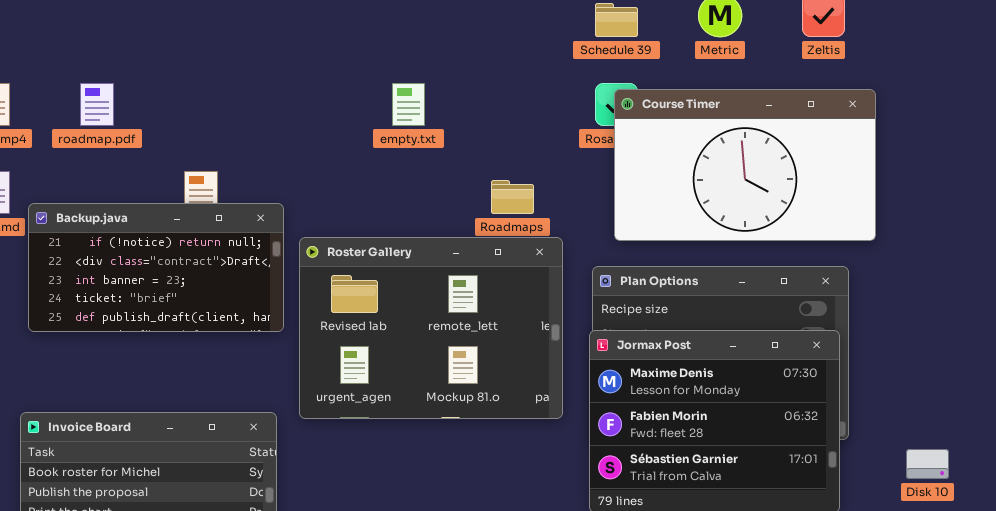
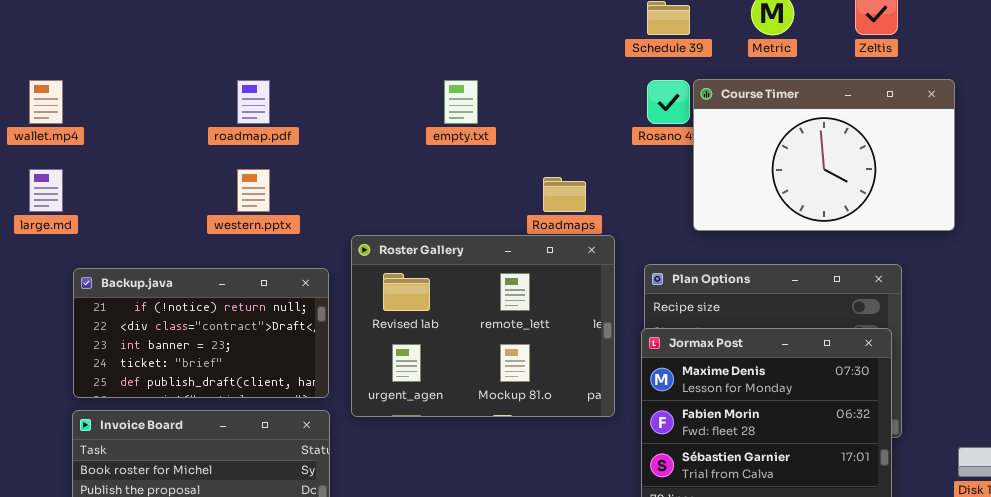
roadmap.pdf: [80,83,114,126] -> [237,80,270,124], moved
Course Timer: [614,89,876,241] -> [693,79,955,231], moved
Backup.java: [28,203,284,332] -> [73,268,329,398], moved

